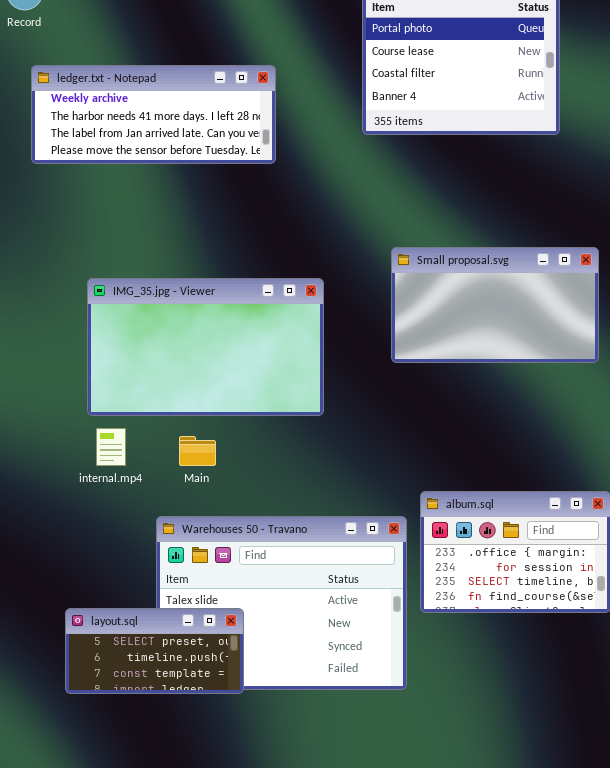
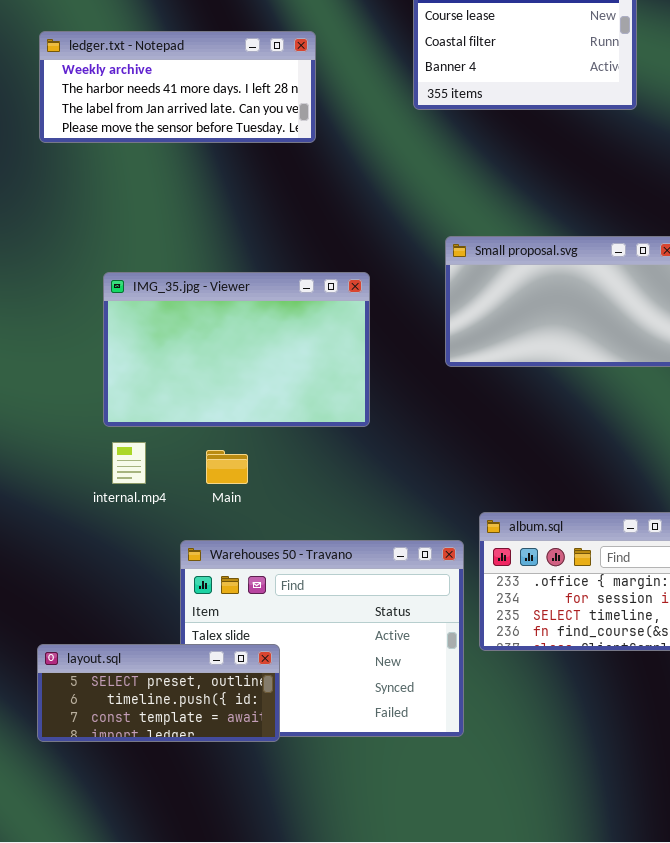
layout.sql: [65,608,244,694] -> [37,644,280,742], resized

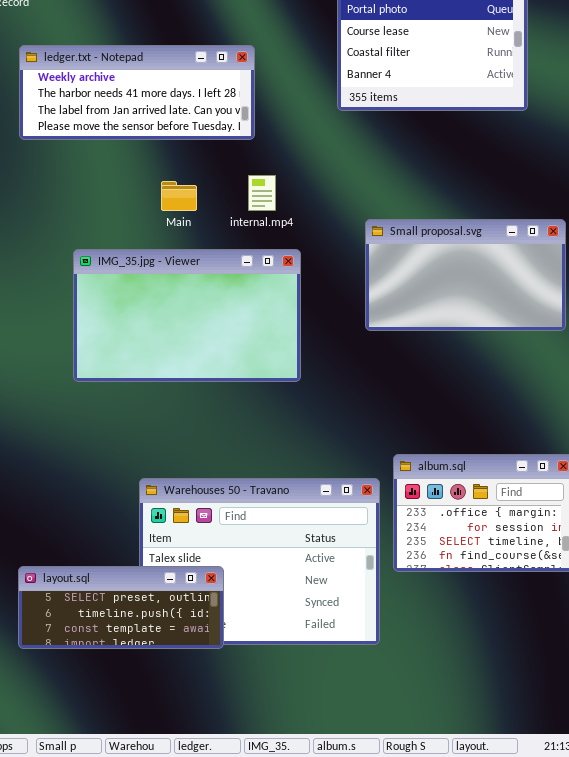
internal.mp4: [112,442,146,484] -> [248,175,276,211], moved
Main: [206,450,248,484] -> [161,181,197,211], moved

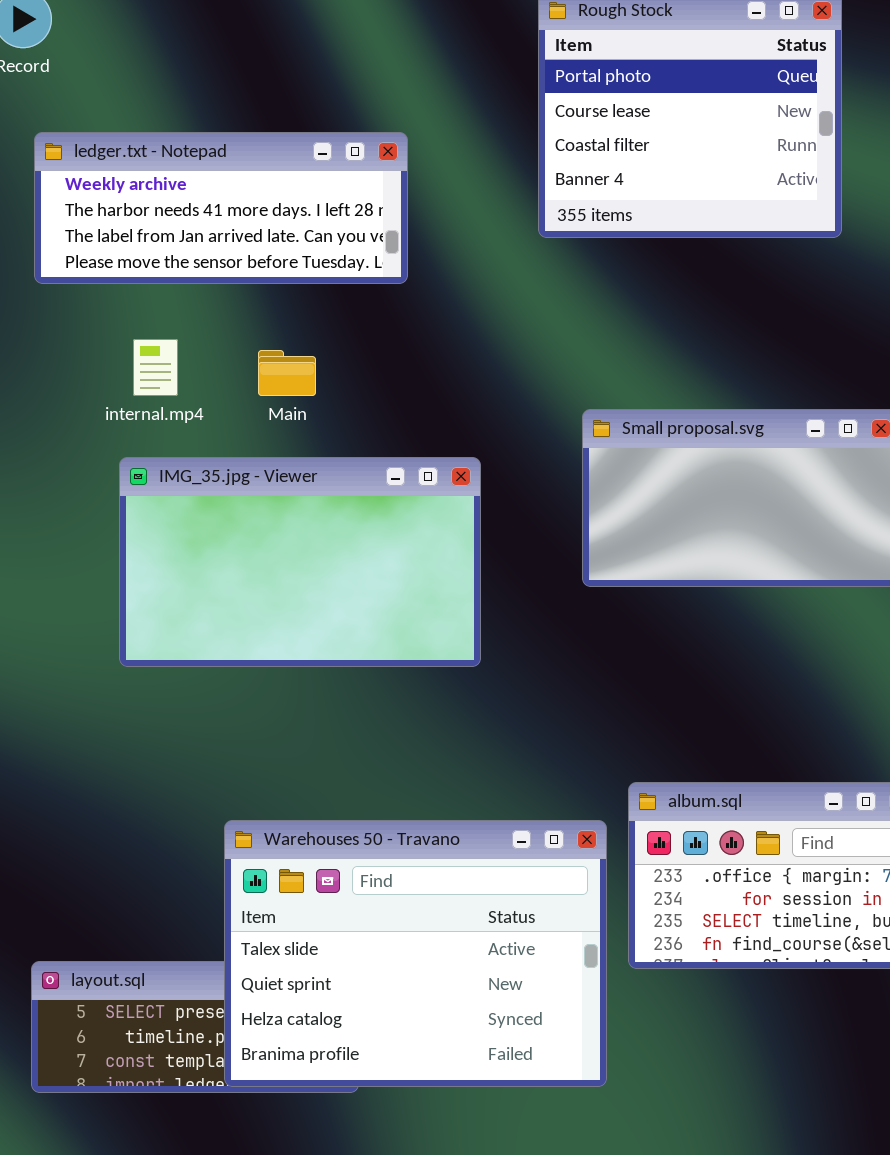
internal.mp4: [248,175,276,211] -> [133,339,178,396], moved
Warehouses 50 - Travano: [139,478,380,645] -> [224,820,607,1087], raised

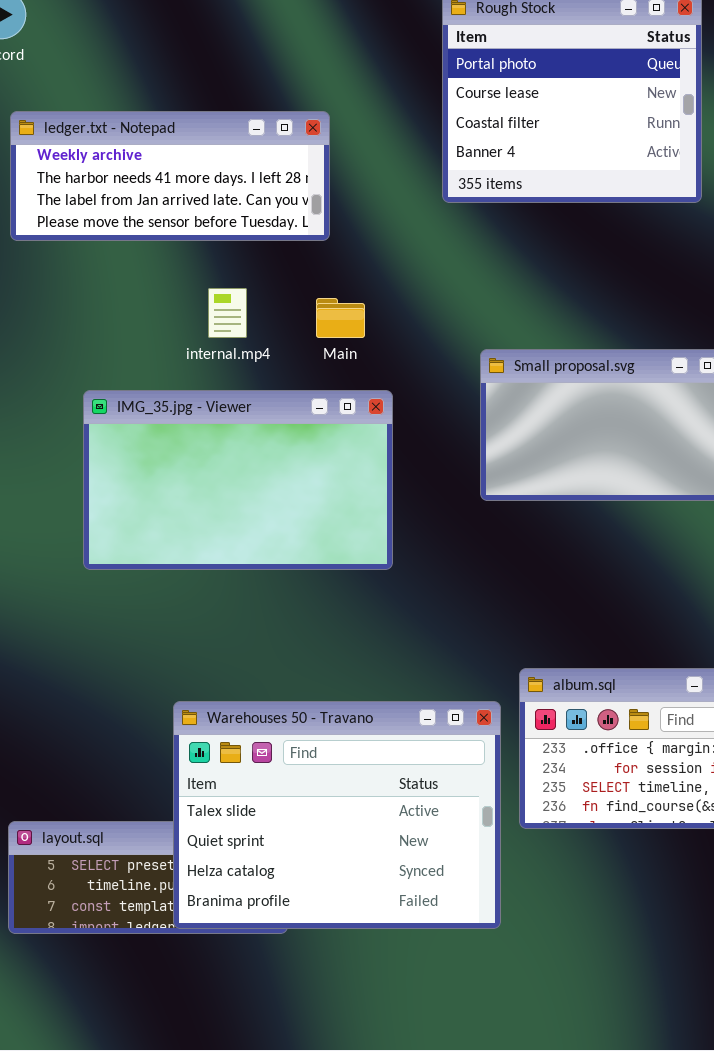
internal.mp4: [133,339,178,396] -> [208,288,247,338], moved
Main: [258,350,316,396] -> [316,298,365,338], moved

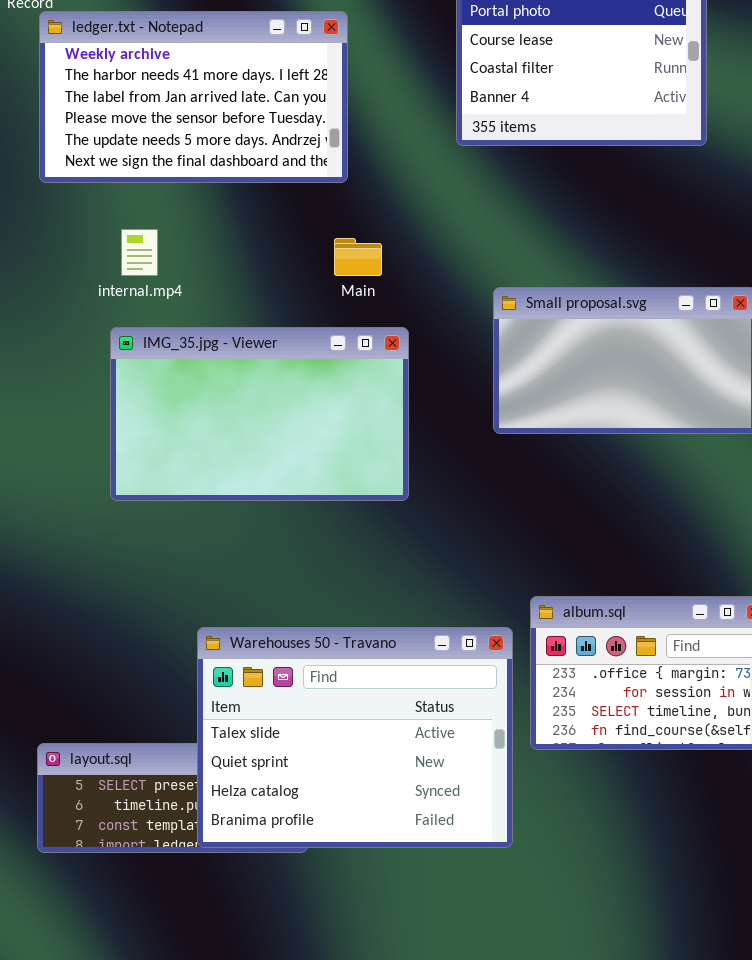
ledger.txt - Notepad: [10,111,330,241] -> [39,11,348,183], resized
internal.mp4: [208,288,247,338] -> [121,229,158,276], moved

